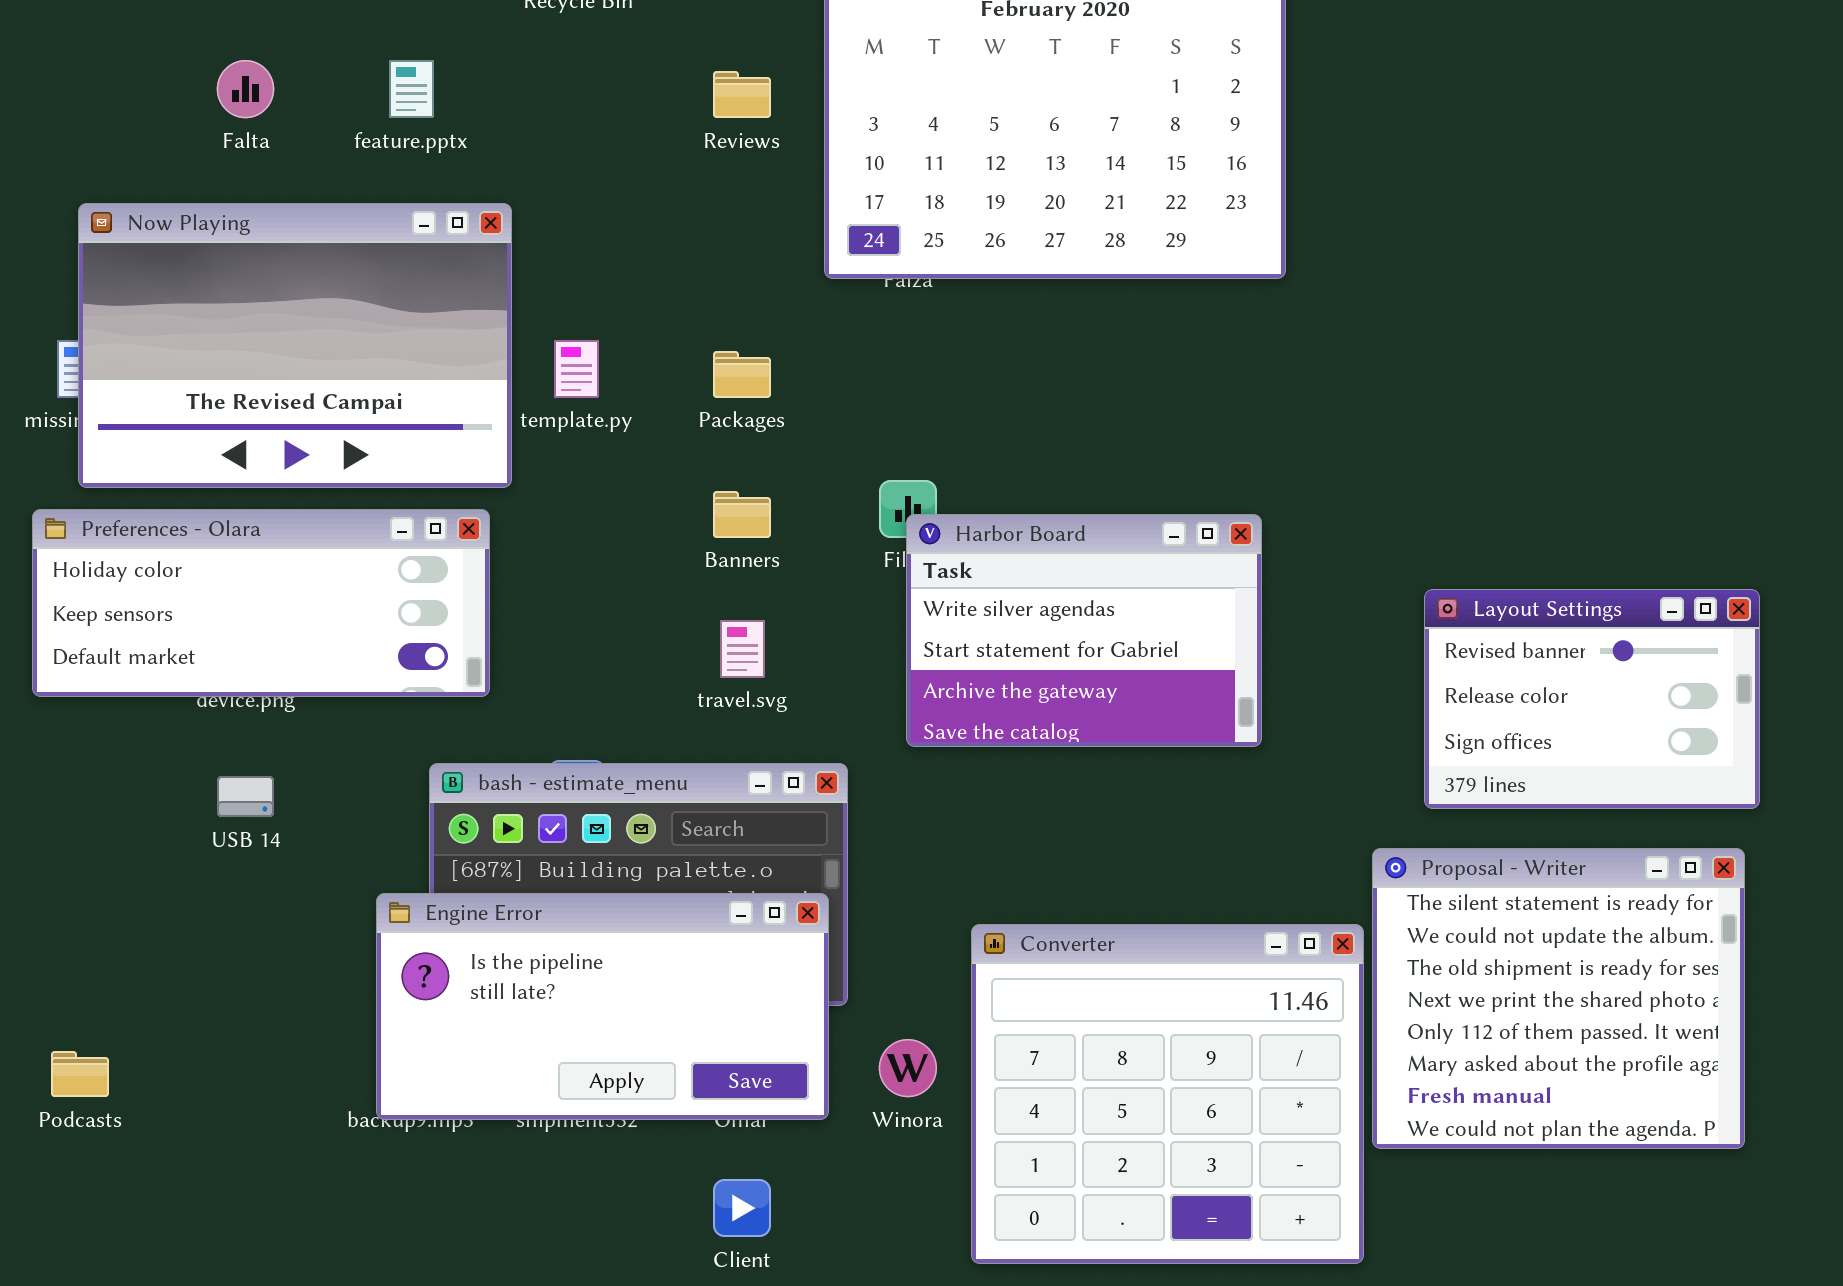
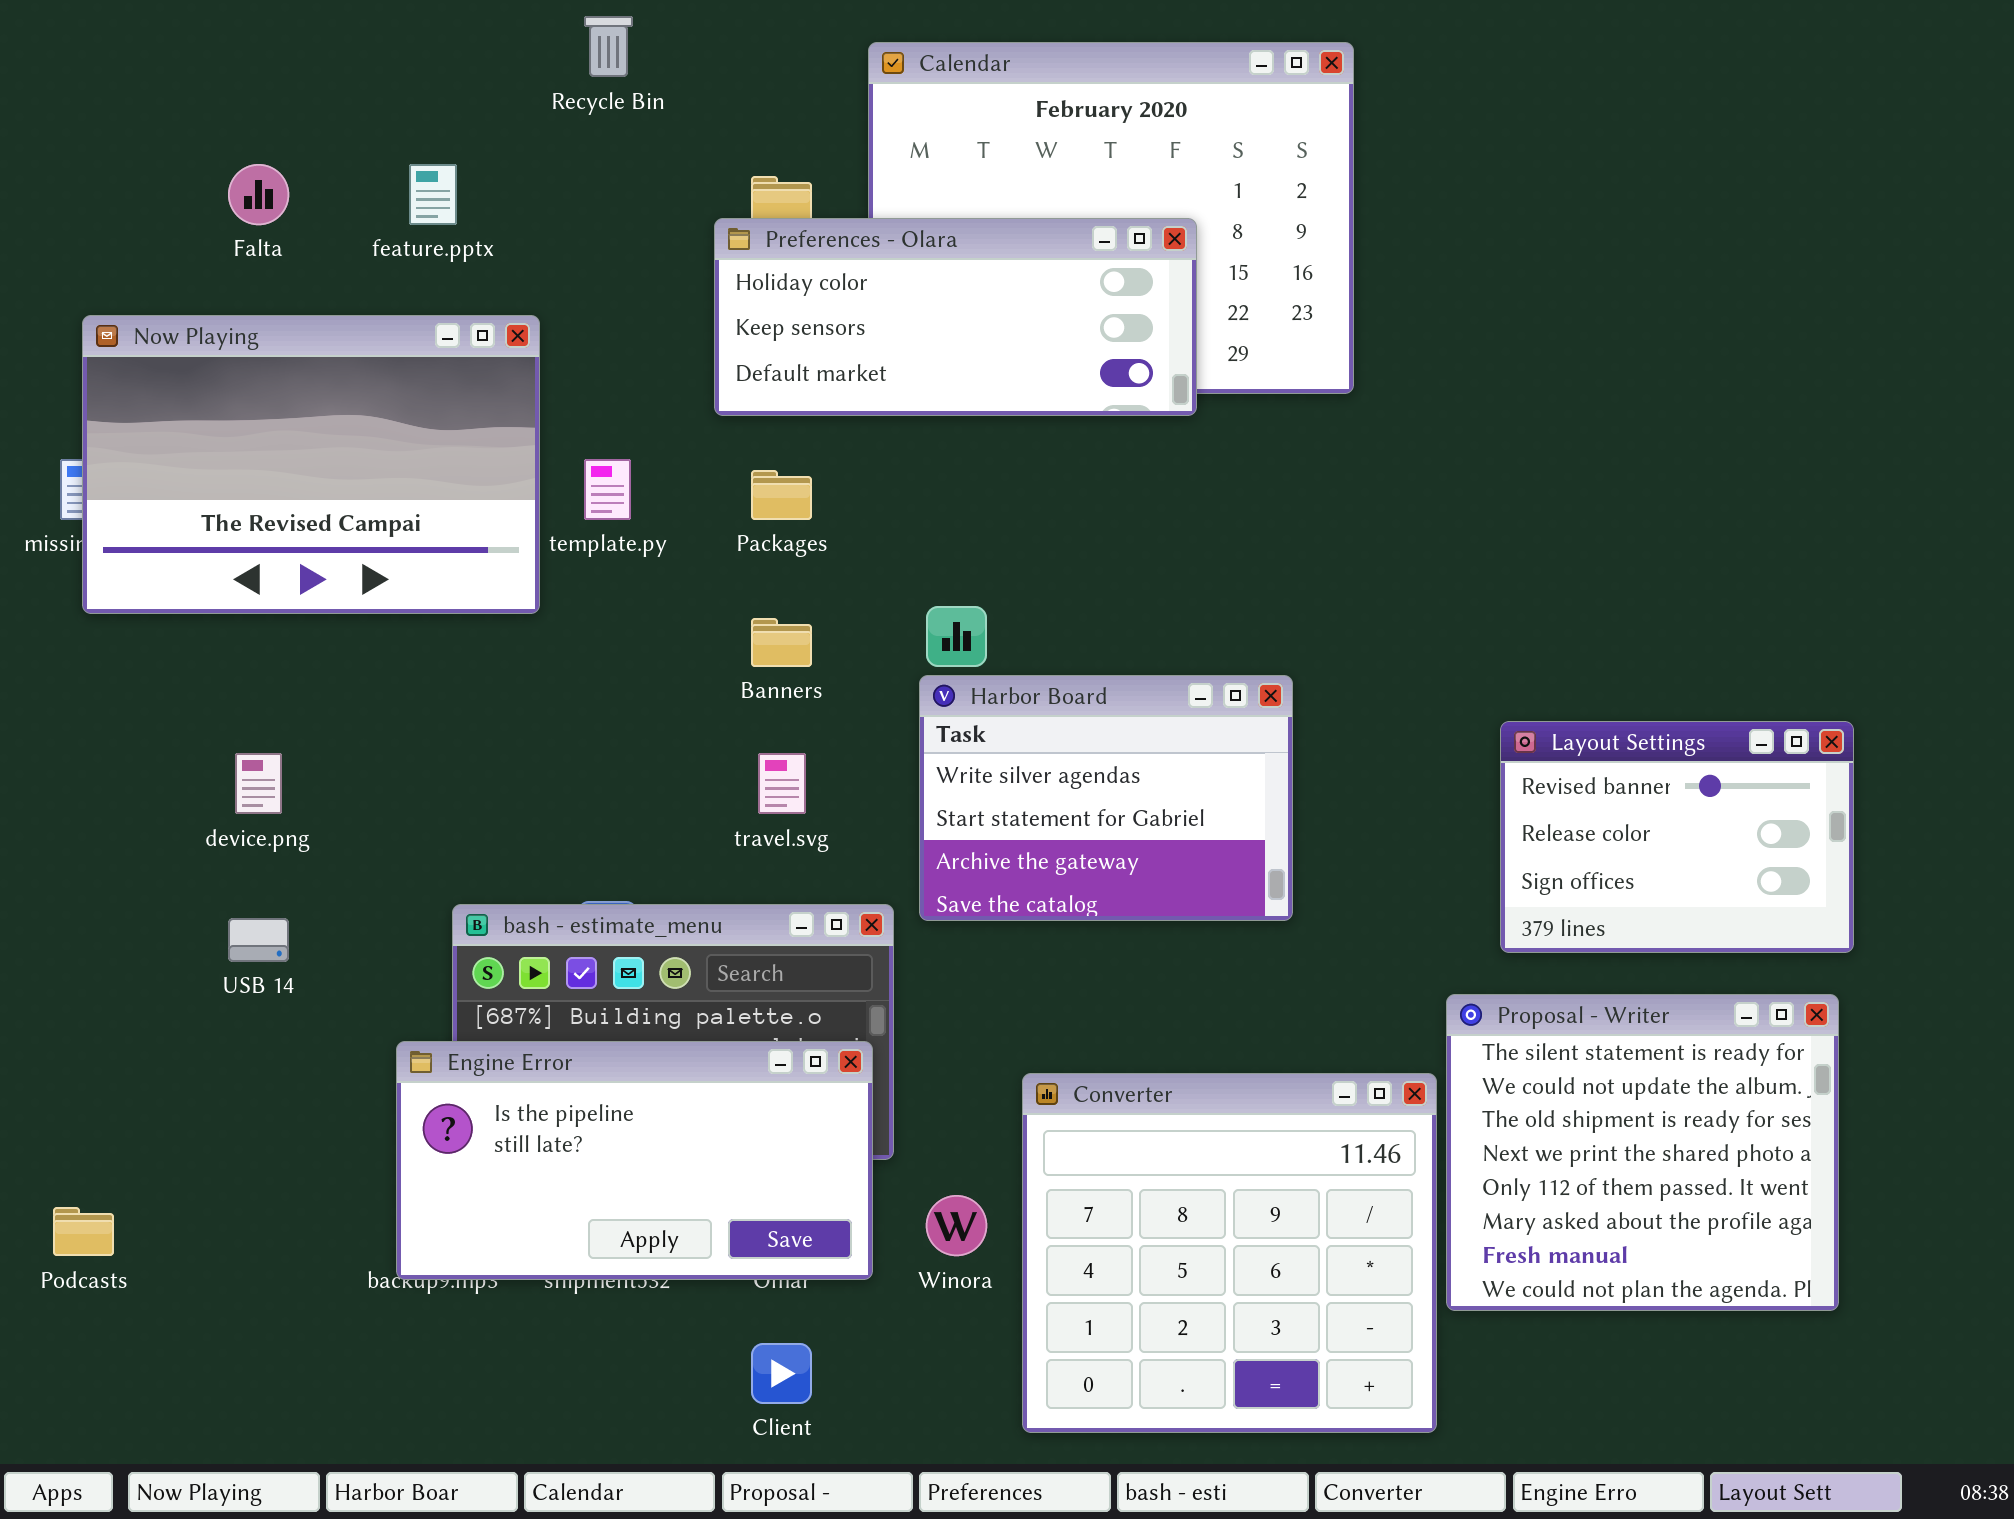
Preferences - Olara: [32,509,490,697] -> [714,218,1197,416], moved
Harbor Board: [906,514,1262,747] -> [919,675,1293,921], moved

